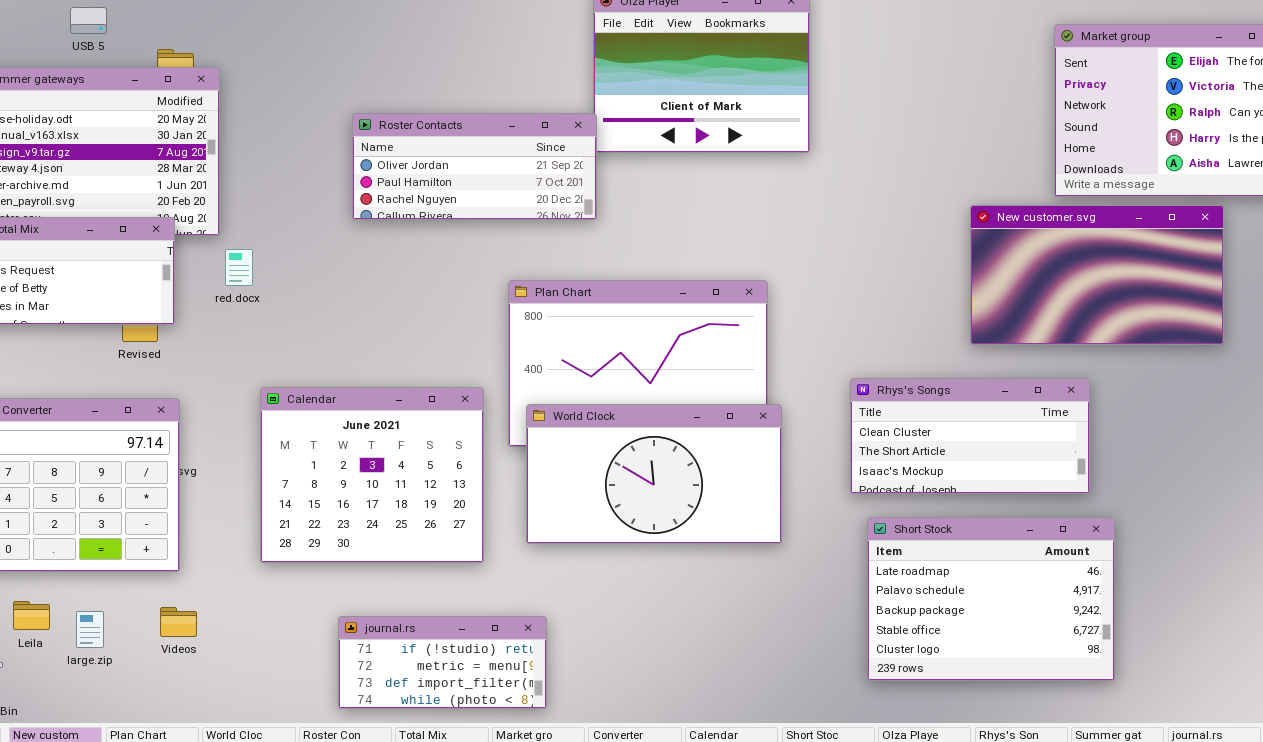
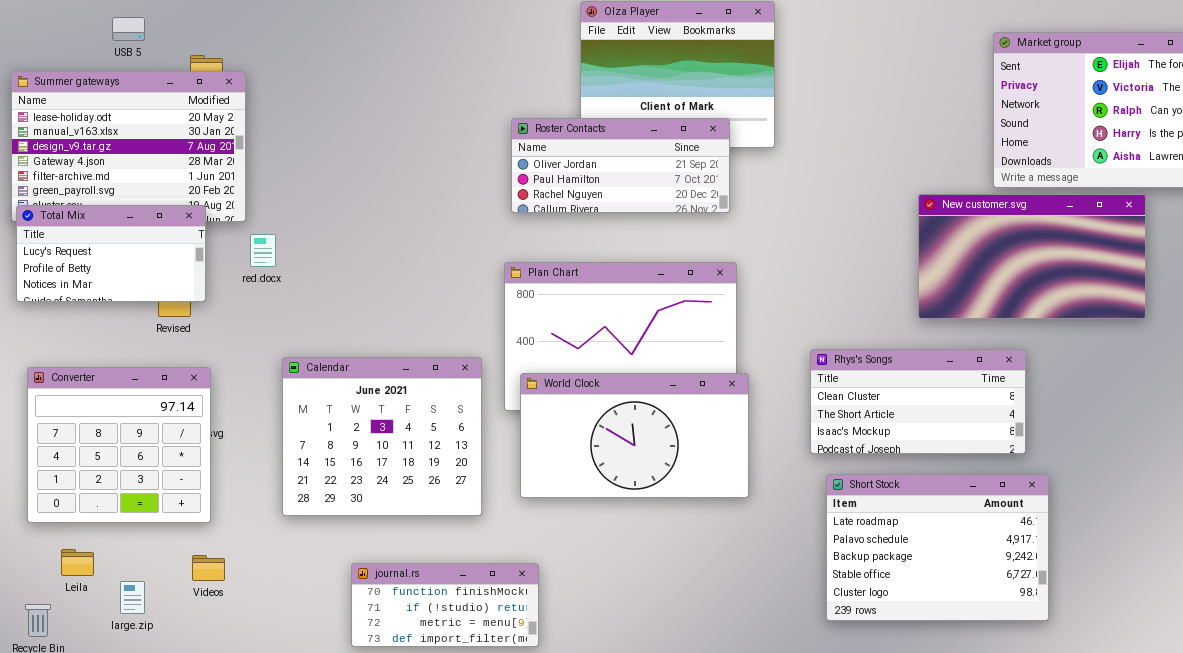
Roster Contacts: [352,113,597,220] -> [511,118,730,213], moved
large.zip: [76,611,104,648] -> [120,581,145,614], moved
journal.rs: [338,616,547,709] -> [351,563,539,647], scrolled up 1 row

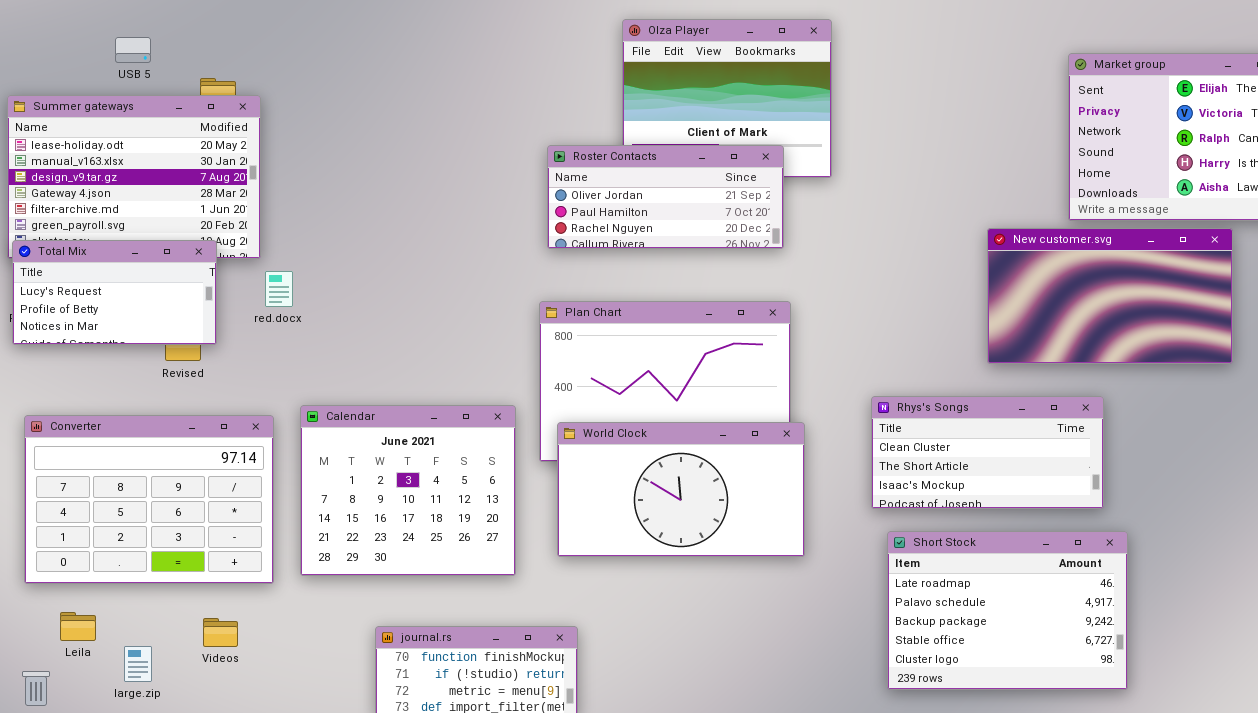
Converter: [27,367,211,523] -> [24,415,274,584], resized

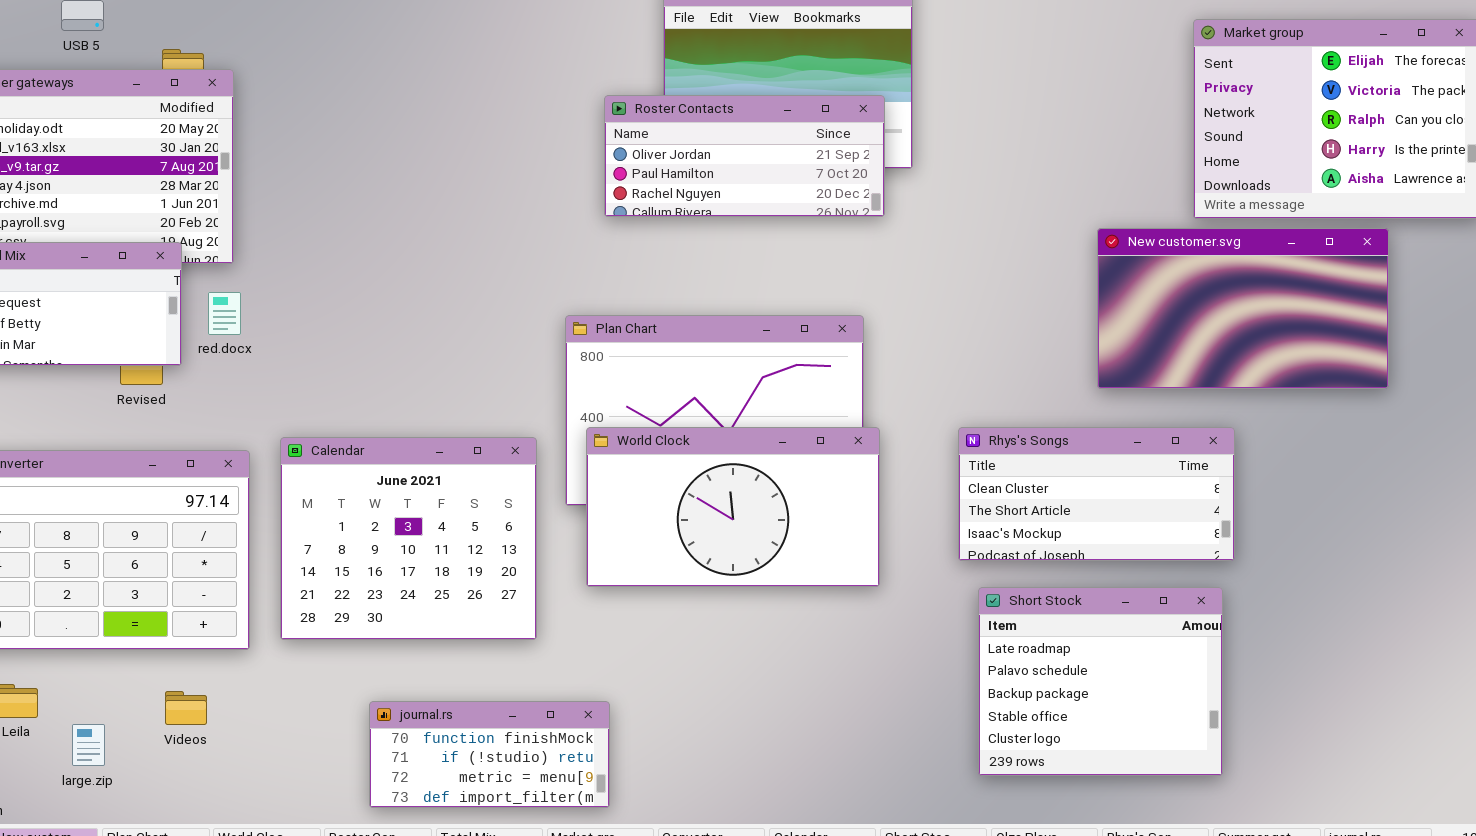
Roster Contacts: [547,145,784,249] -> [604,95,885,217], moved
red.docx: [265,271,293,307] -> [208,292,241,335], moved
World Clock: [557,422,805,557] -> [586,427,880,587], moved
Short Stock: [887,531,1128,690] -> [978,587,1223,776], resized

